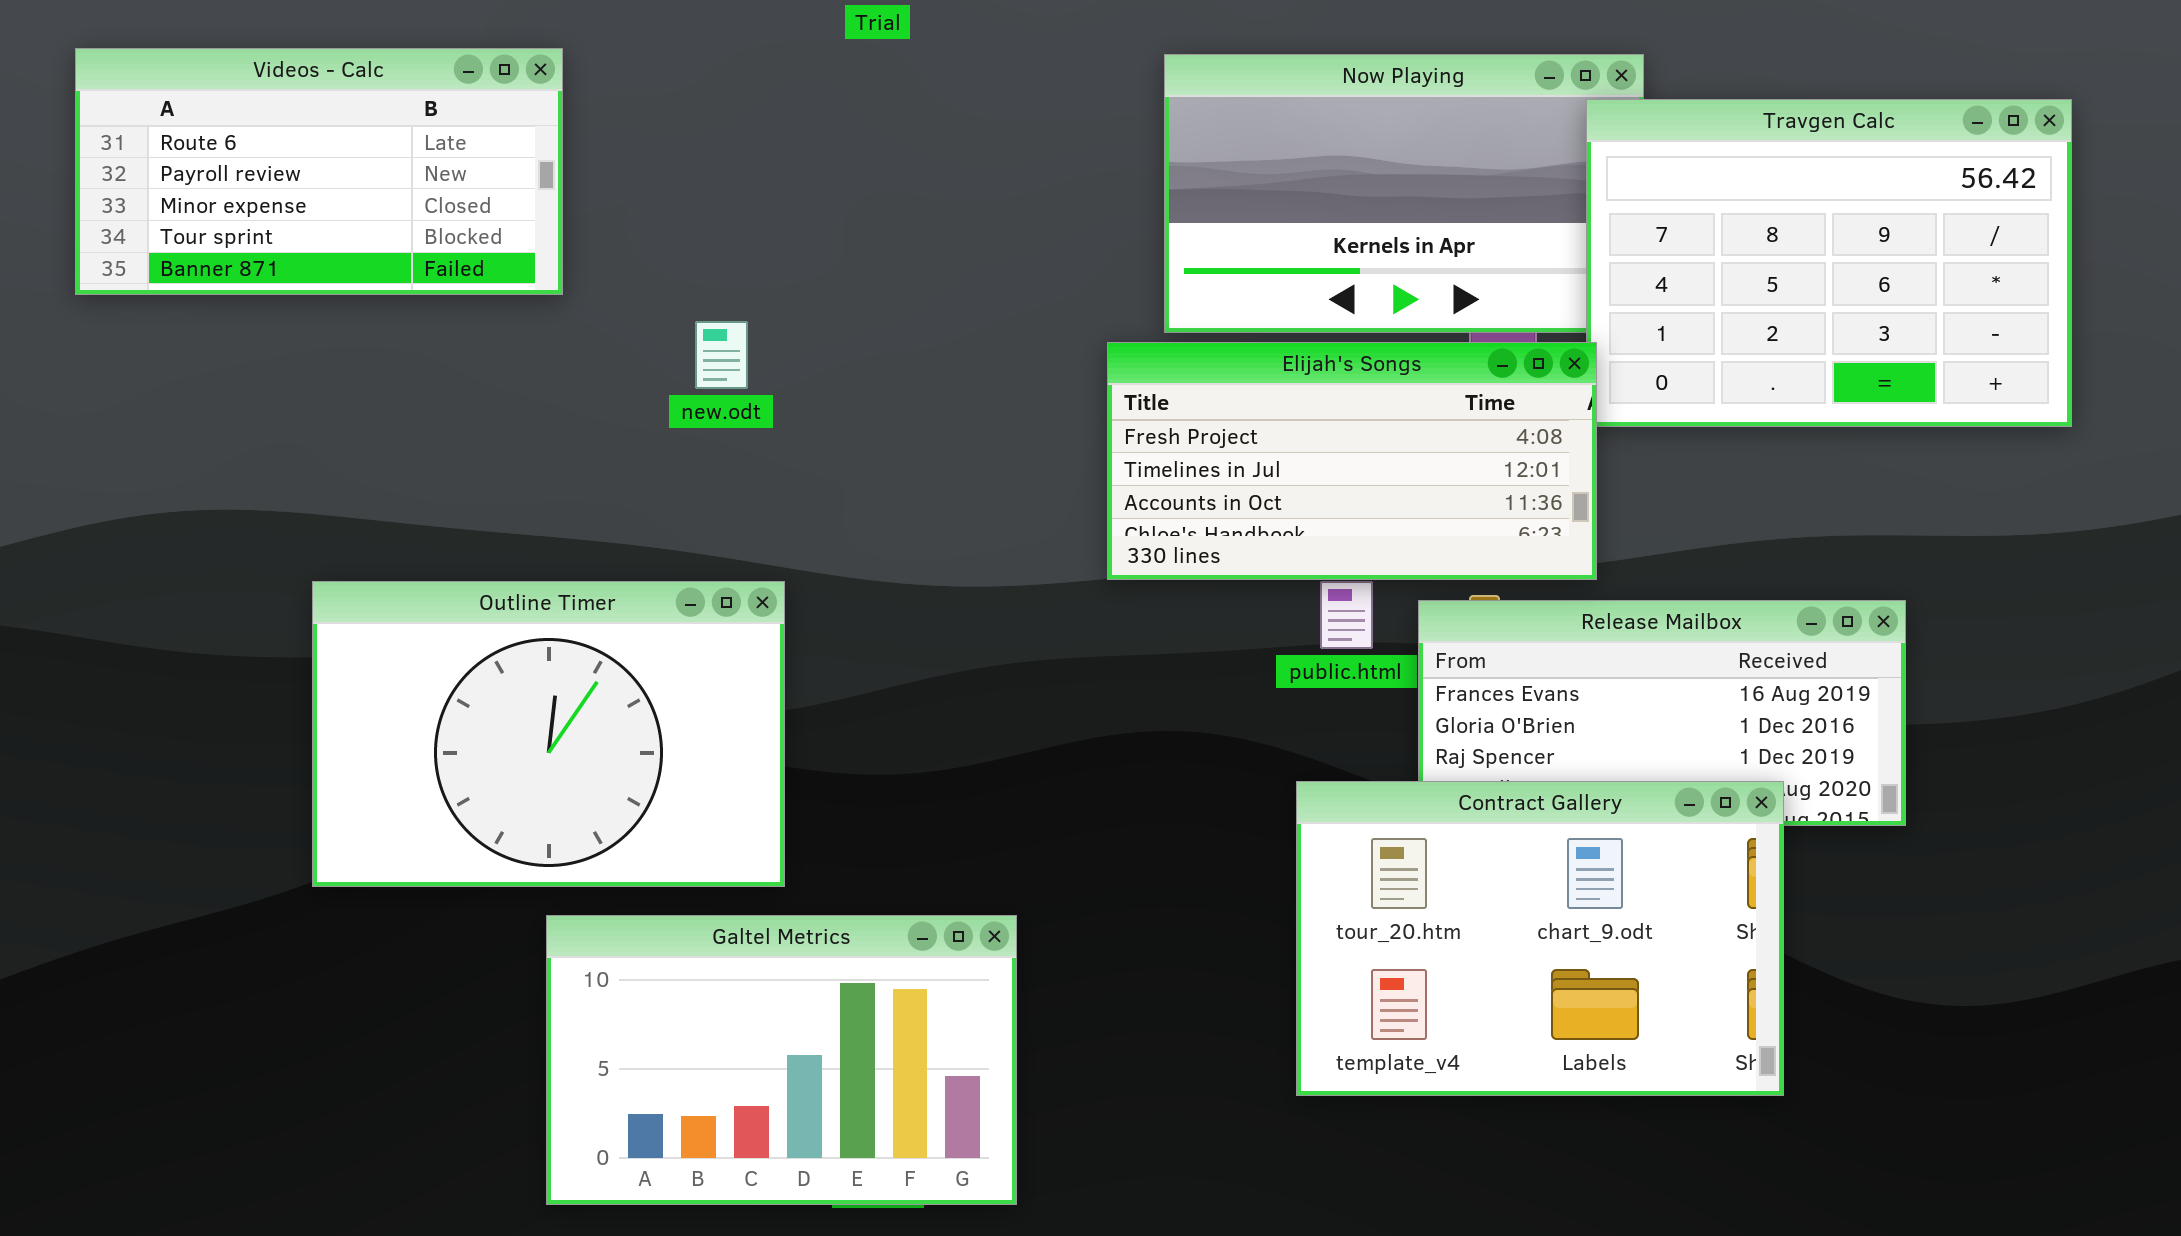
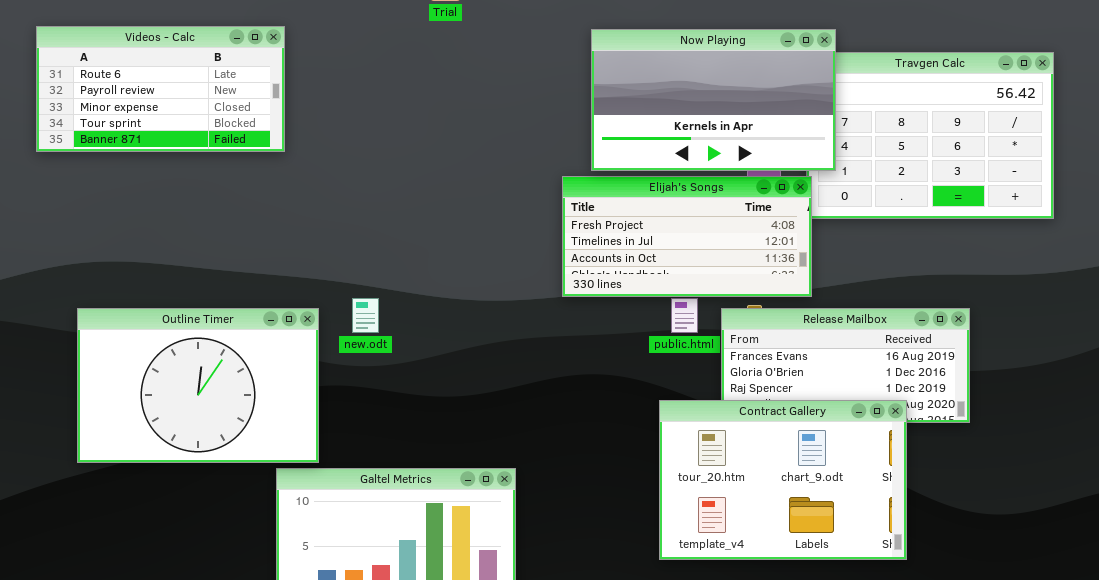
Now Playing: [1164,54,1644,333] -> [591,29,836,171], raised
new.odt: [695,321,748,389] -> [352,298,379,333], moved
Outline Timer: [312,581,785,887] -> [77,308,319,463], moved

